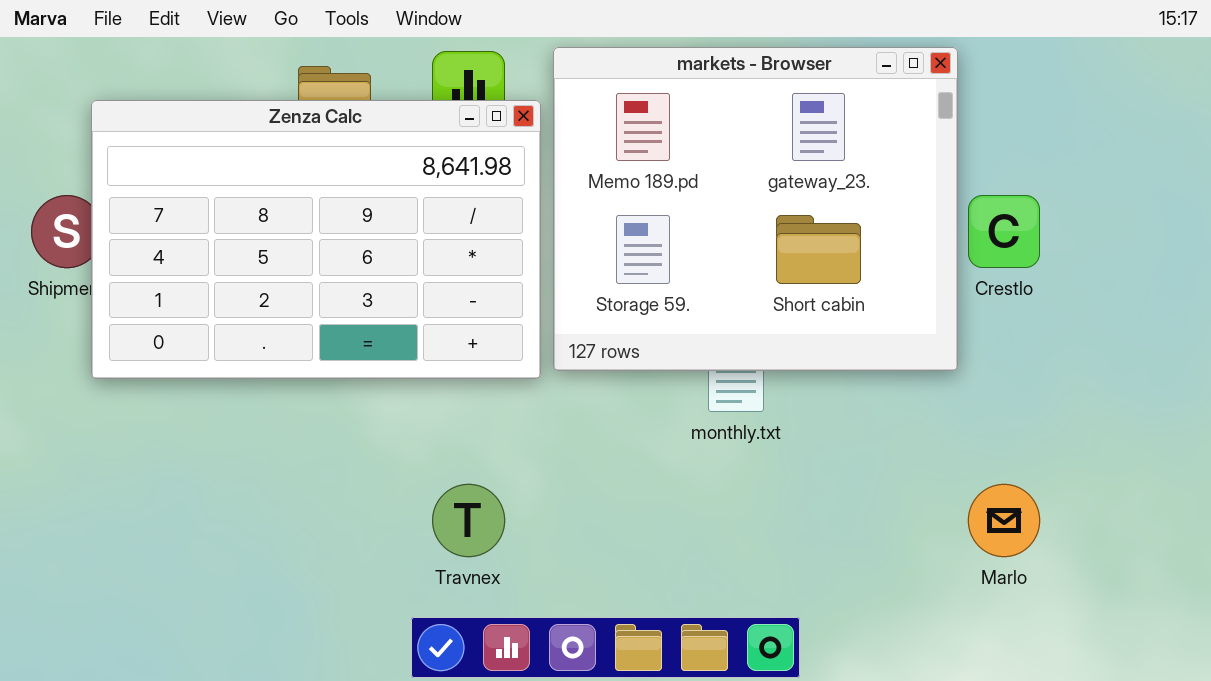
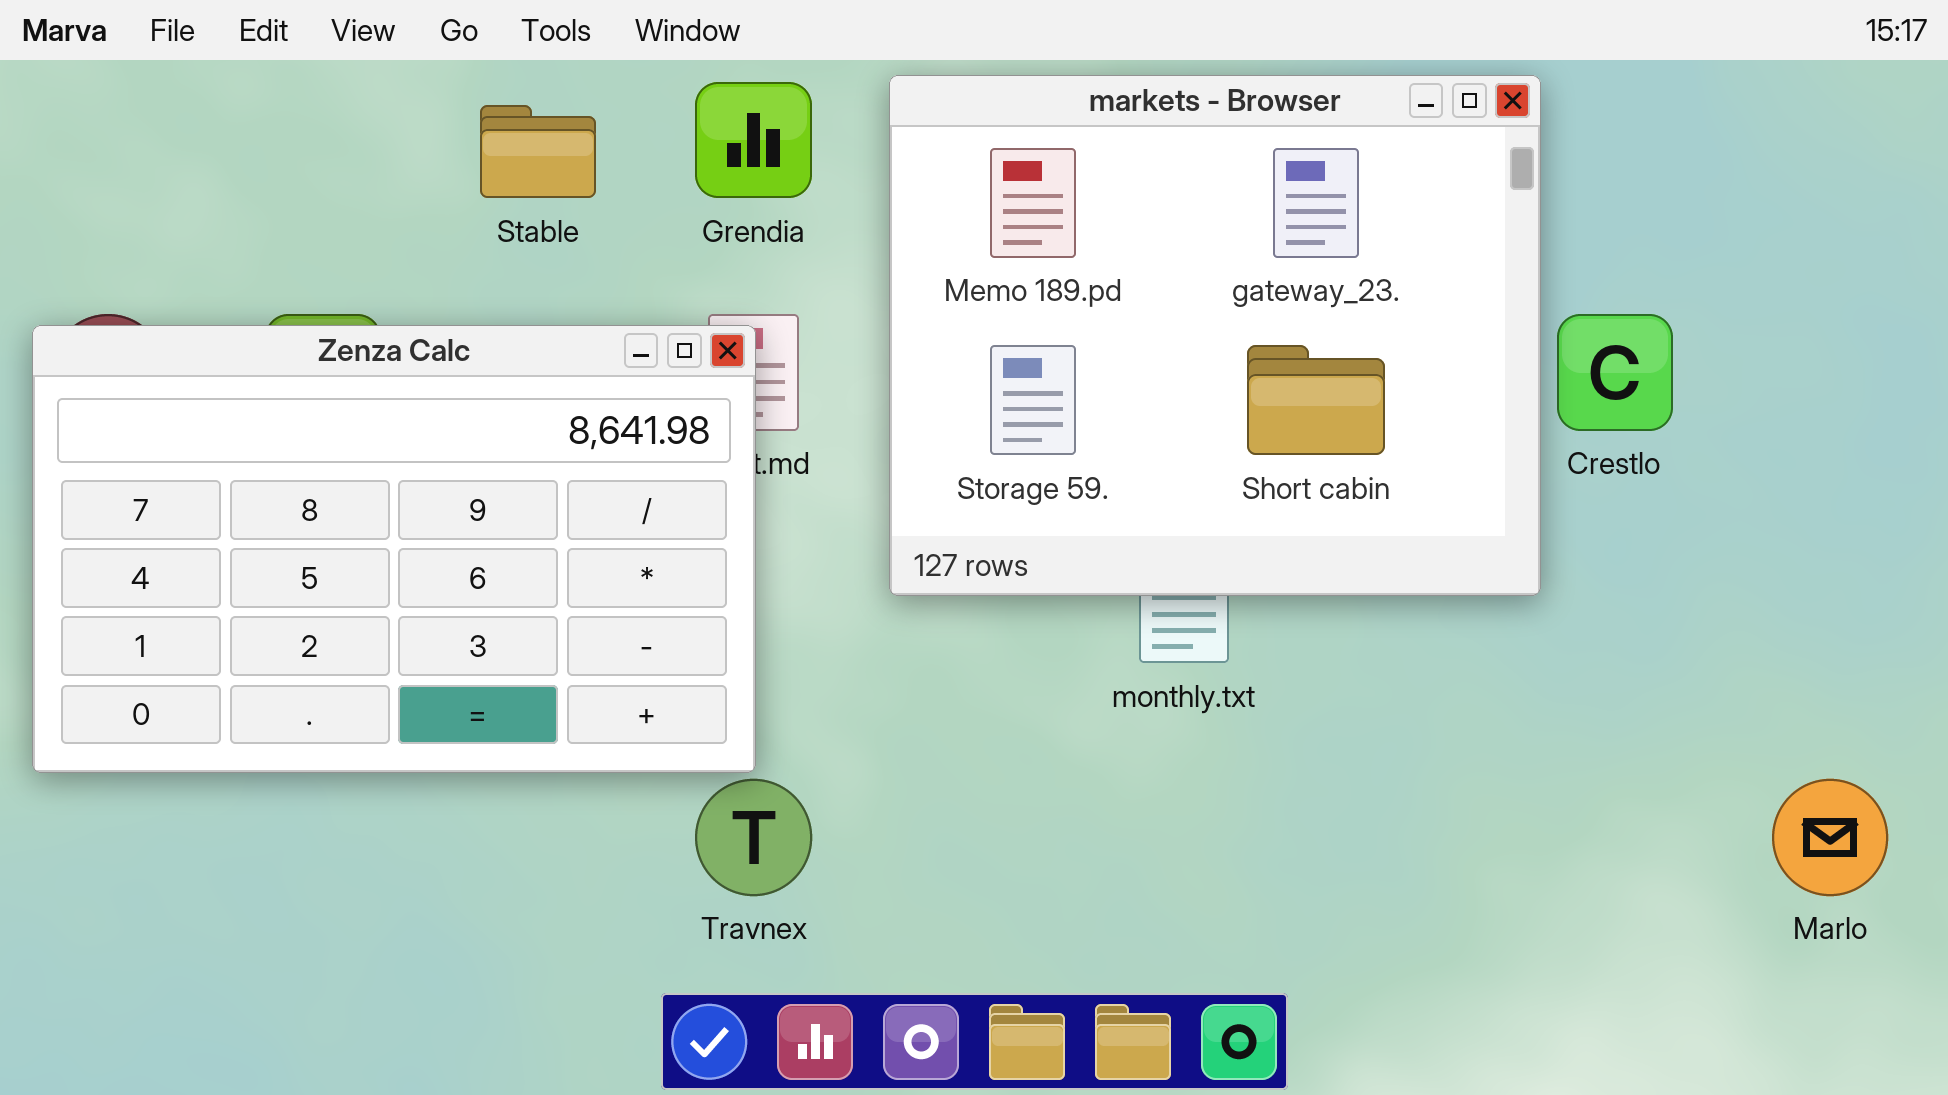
Zenza Calc: [91,100,541,379] -> [32,325,756,773], moved
Marlo: [968,484,1040,557] -> [1772,779,1888,896], moved

